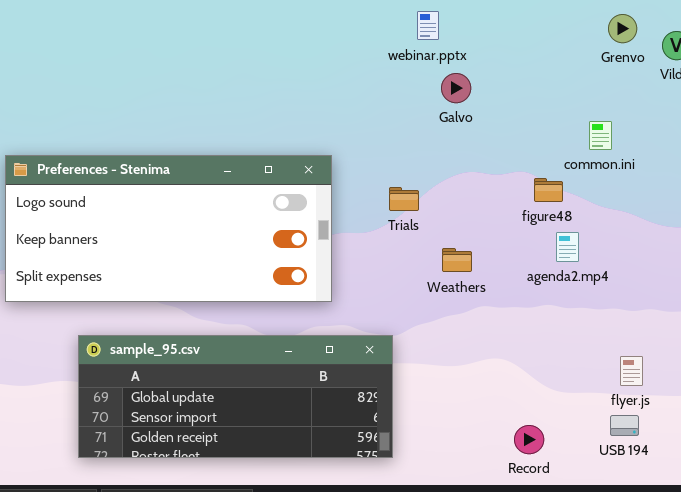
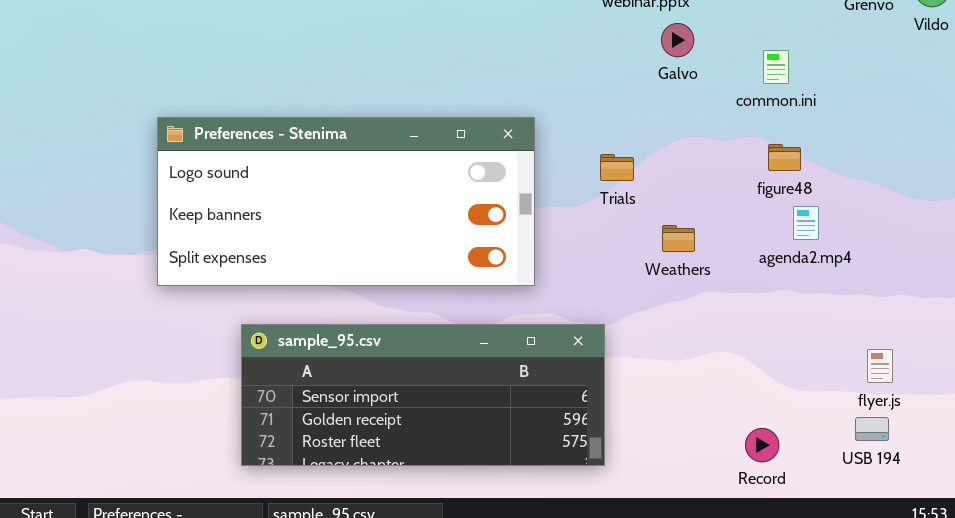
common.ini: [589,121,612,150] -> [763,50,789,84], moved
sample_95.csv: [78,335,393,458] -> [241,324,605,466], scrolled down 1 row

